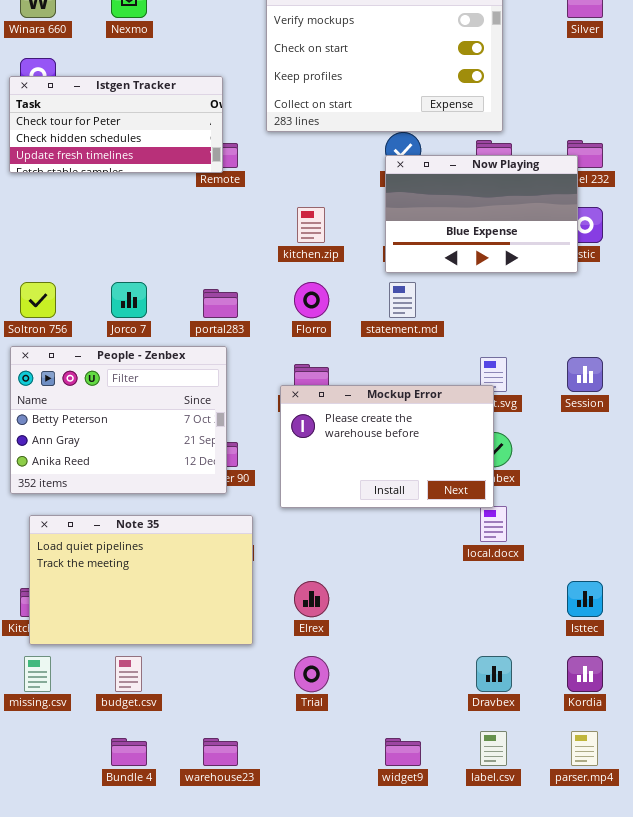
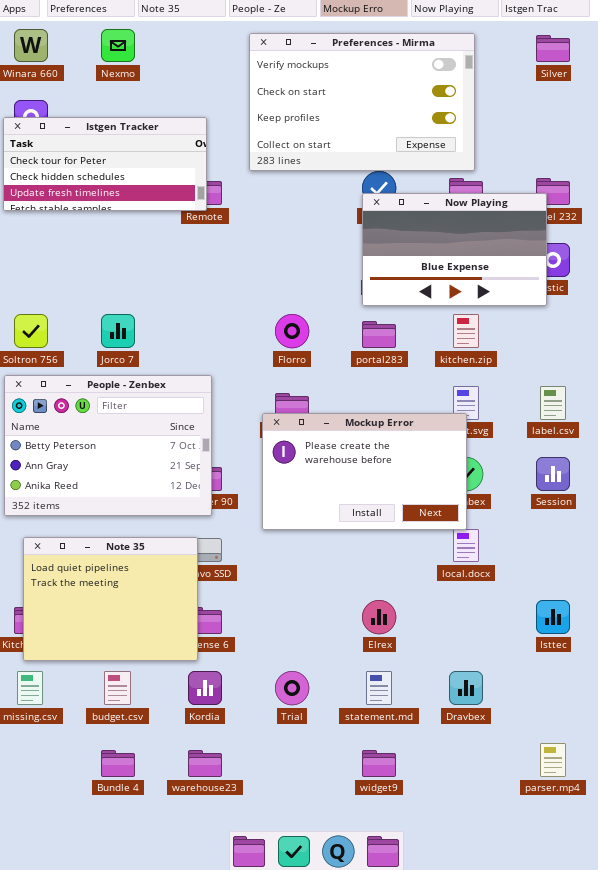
kitchen.zip: [297,207,325,243] -> [453,314,479,348], moved
statement.md: [389,282,416,318] -> [366,671,392,705], moved
portal283: [203,289,238,318] -> [362,321,396,348], moved
Session: [567,357,603,392] -> [536,457,570,491], moved
Note 35: [29,515,253,645] -> [23,537,198,661], resized
Elrex: [294,581,329,617] -> [362,600,396,634], moved
Kordia: [567,656,603,692] -> [188,671,222,705], moved
label.csv: [480,731,507,766] -> [540,386,566,420], moved

